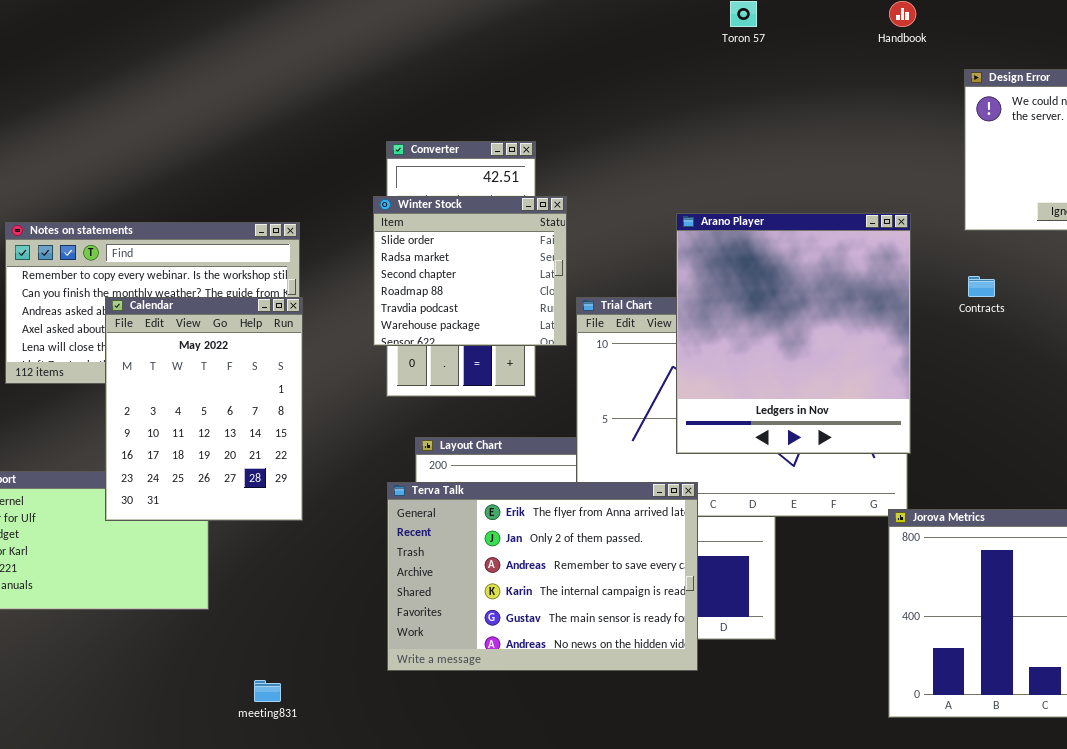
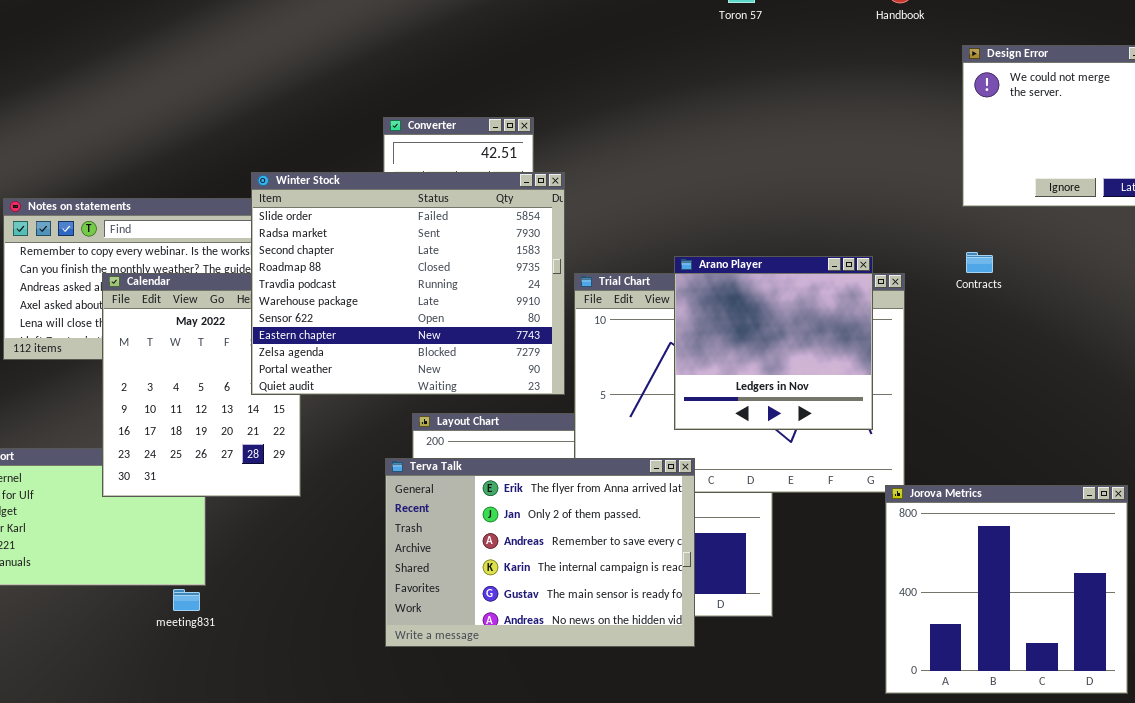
Winter Stock: [373,196,567,346] -> [251,172,565,395], resized
Arano Player: [676,213,911,454] -> [674,256,873,430], resized
meeting831: [254,680,281,702] -> [173,589,200,611], moved

